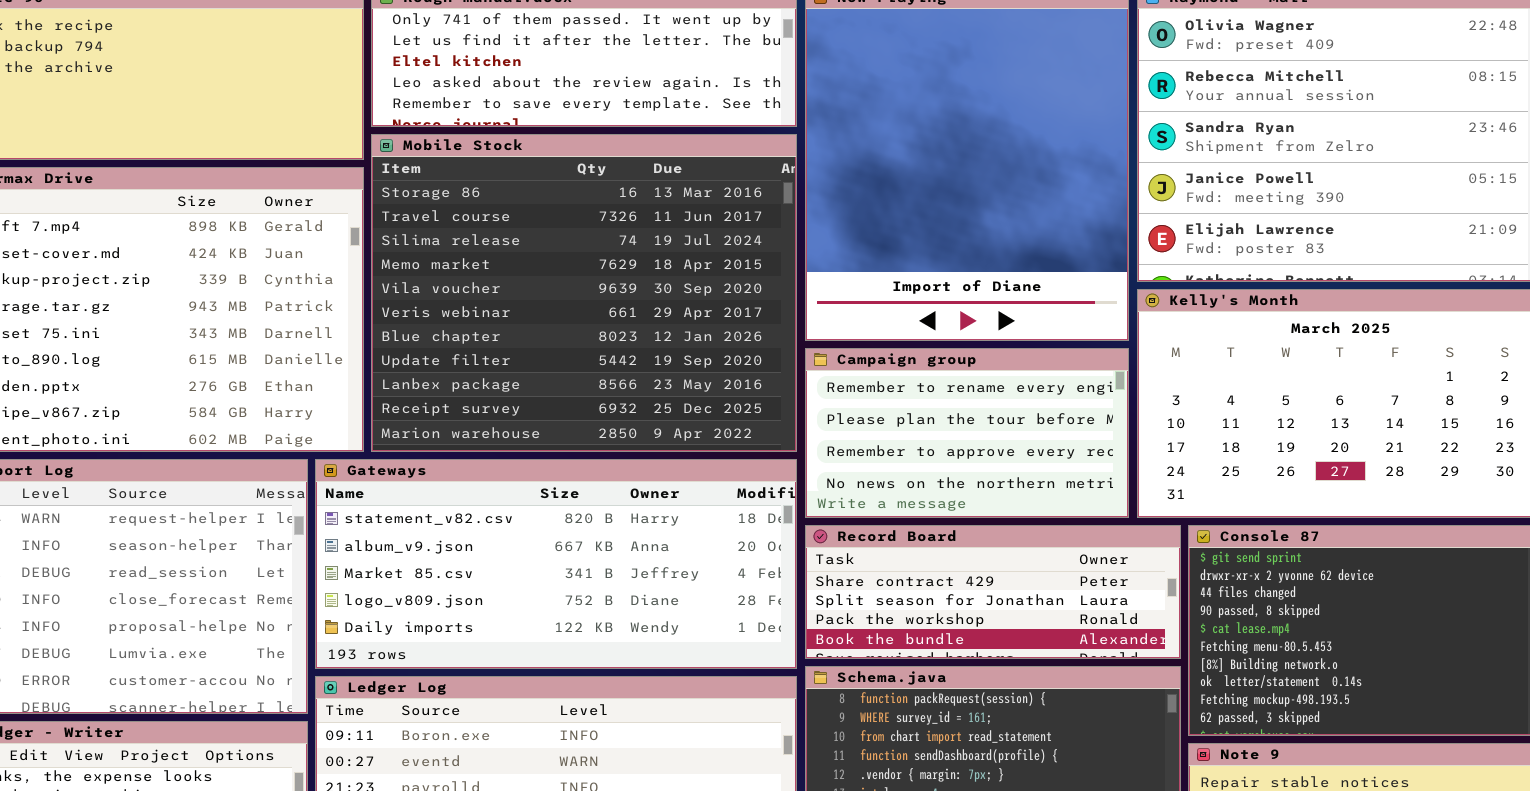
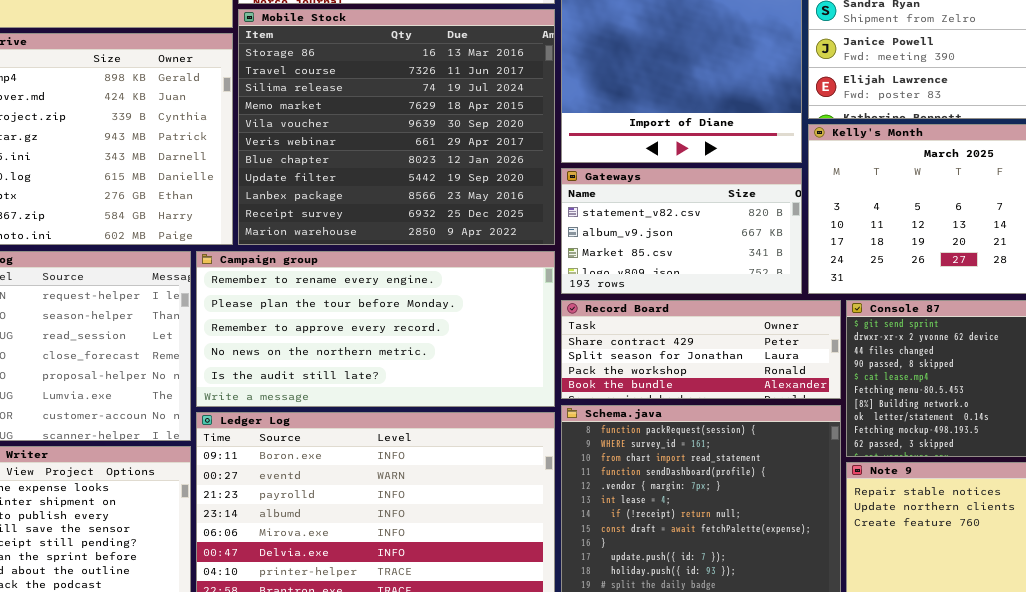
Campaign group: [805,348,1129,518] -> [196,251,555,407], moved, resized
Gateways: [315,459,797,669] -> [561,168,802,294], moved, resized

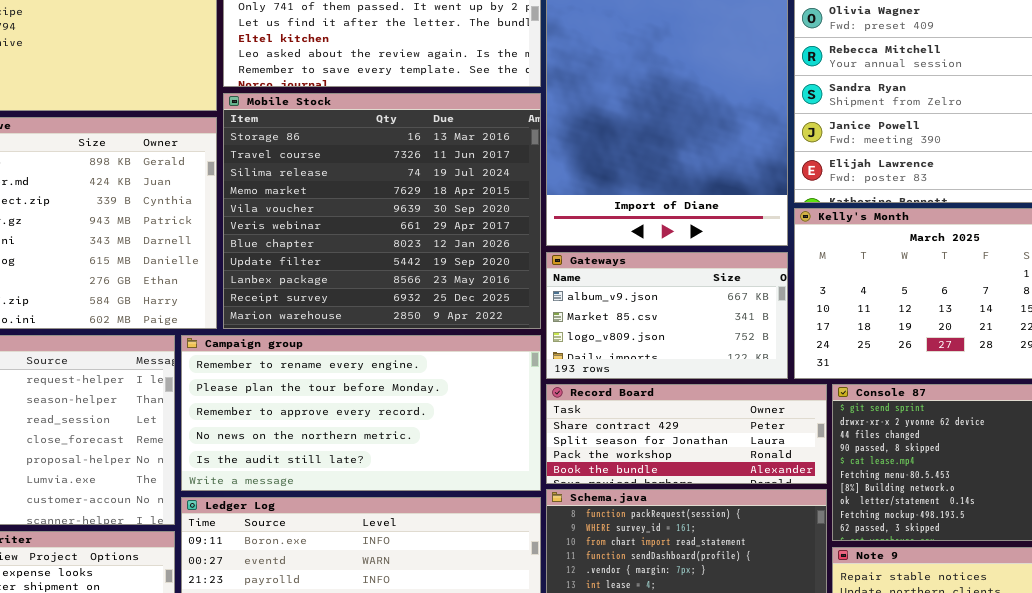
Gateways: [561,168,802,294] -> [546,252,788,379], scrolled down 1 row

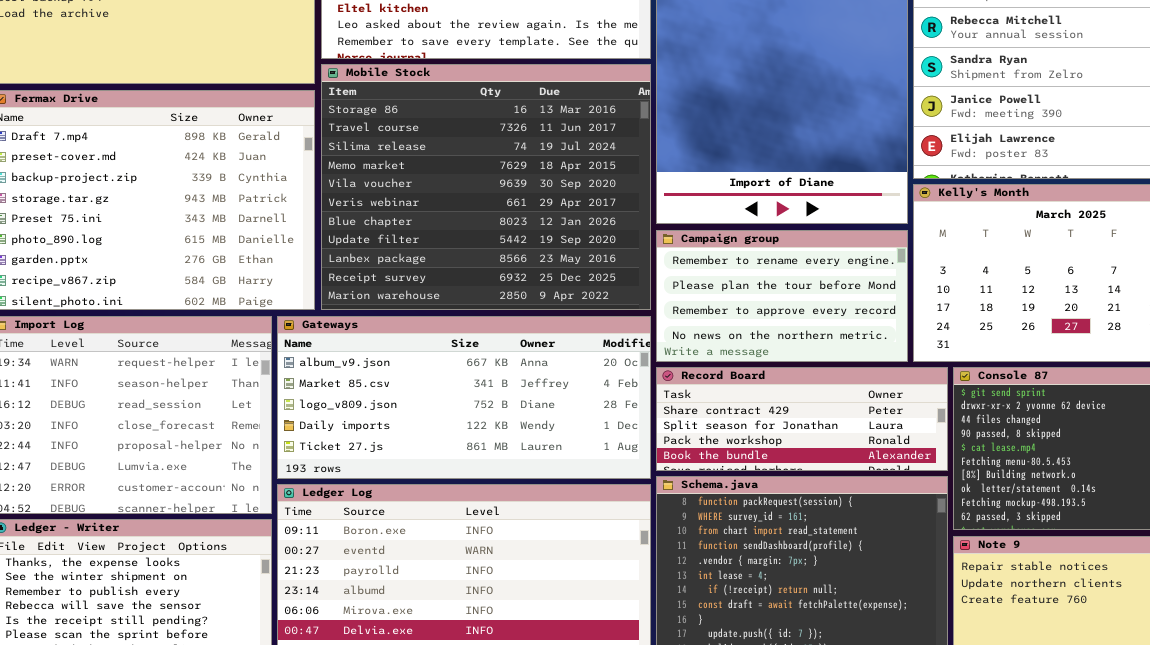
Gateways: [546,252,788,379] -> [277,316,651,479], moved, resized
Campaign group: [181,335,541,491] -> [656,230,908,362], moved, resized

